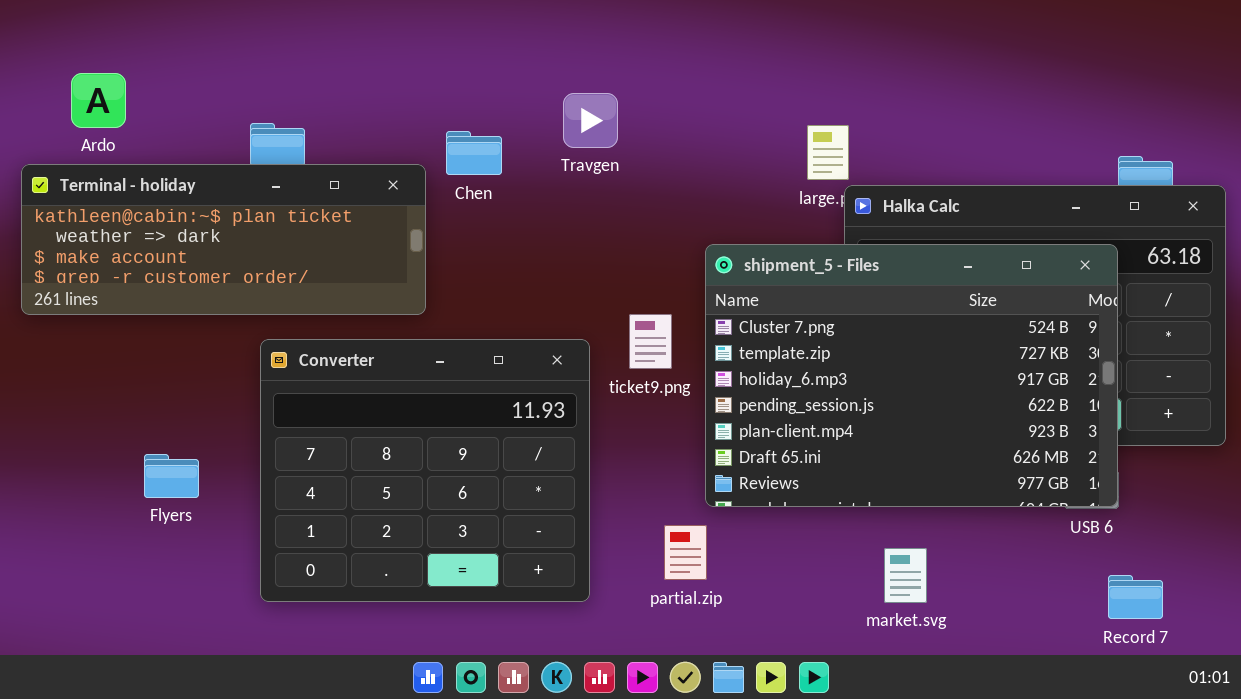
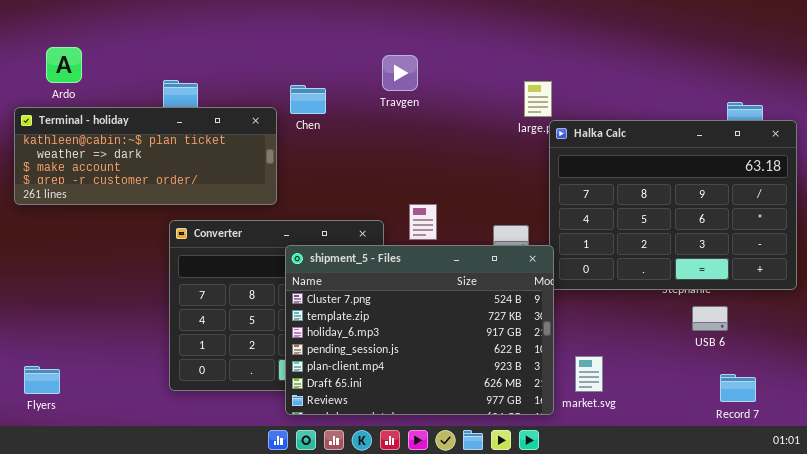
Travgen: [563,93,618,148] -> [382,55,418,91], moved
shipment_5 - Files: [705,244,1118,507] -> [285,245,554,415], moved
Flyers: [144,454,199,498] -> [24,366,60,394], moved

